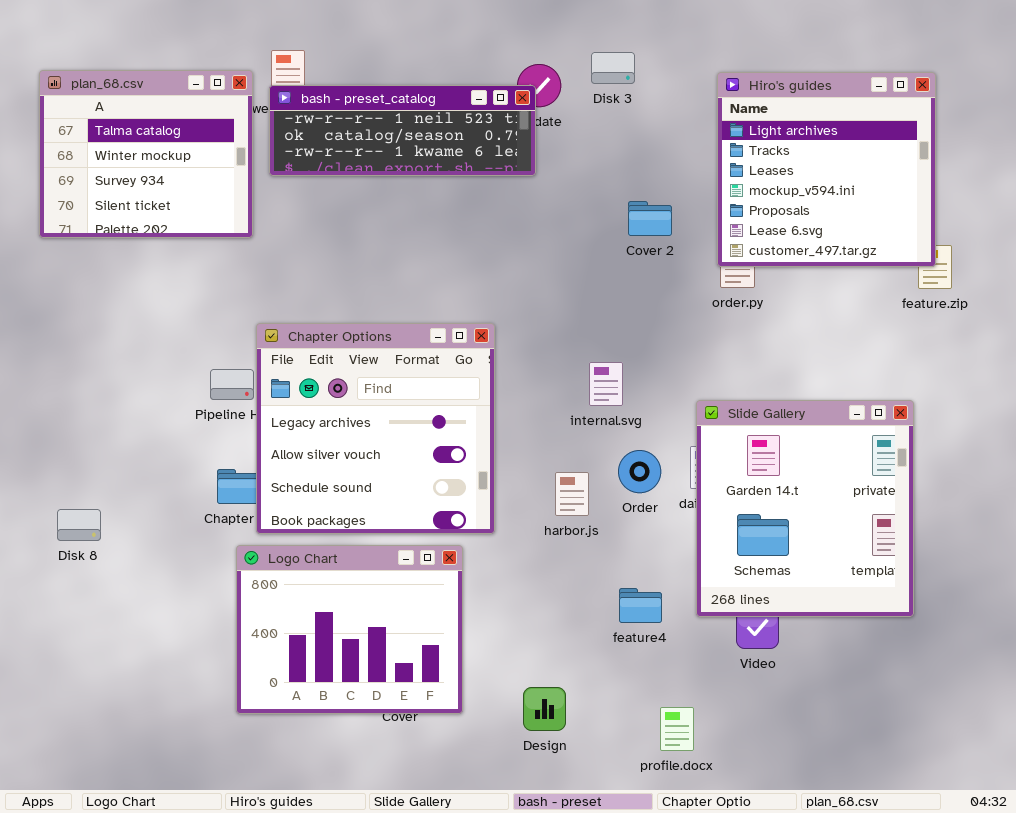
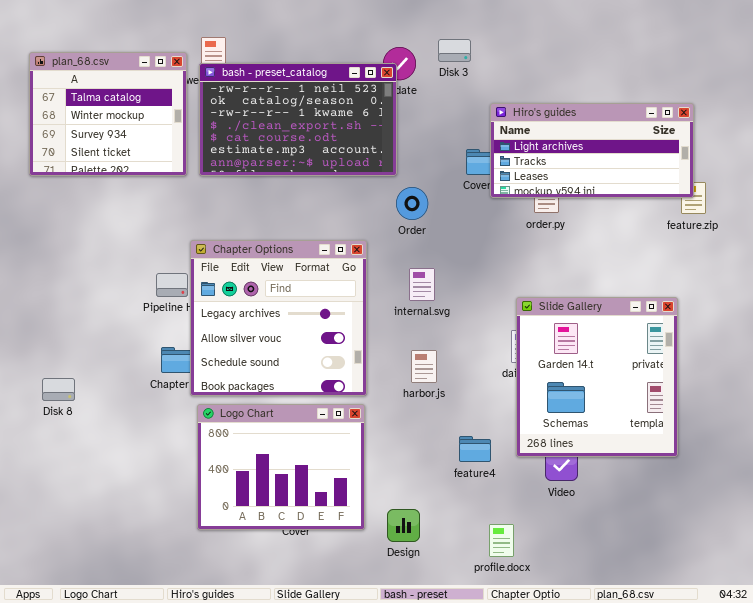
Hiro's guides: [717,72,936,267] -> [490,103,694,198], resized
bash - preset_catalog: [269,85,536,176] -> [199,63,397,176], resized
internal.svg: [589,362,623,406] -> [409,268,435,301], moved
Order: [618,450,661,493] -> [396,187,428,220], moved
Logo Chart: [236,545,463,714] -> [197,404,365,530], moved

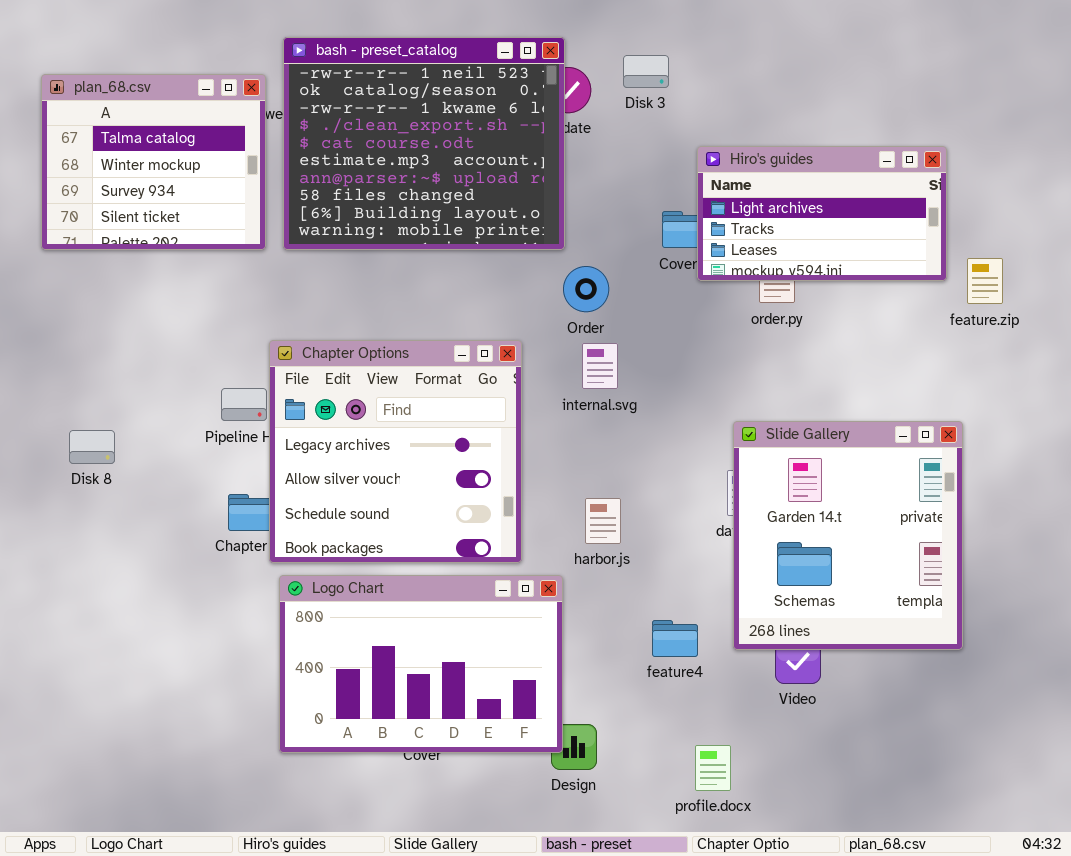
bash - preset_catalog: [199,63,397,176] -> [283,37,565,250], resized
Hiro's guides: [490,103,694,198] -> [697,146,947,281], resized
internal.svg: [409,268,435,301] -> [582,343,618,389], moved
Disk 8: [42,378,75,401] -> [69,430,115,464], moved
Logo Chart: [197,404,365,530] -> [279,575,563,753], resized

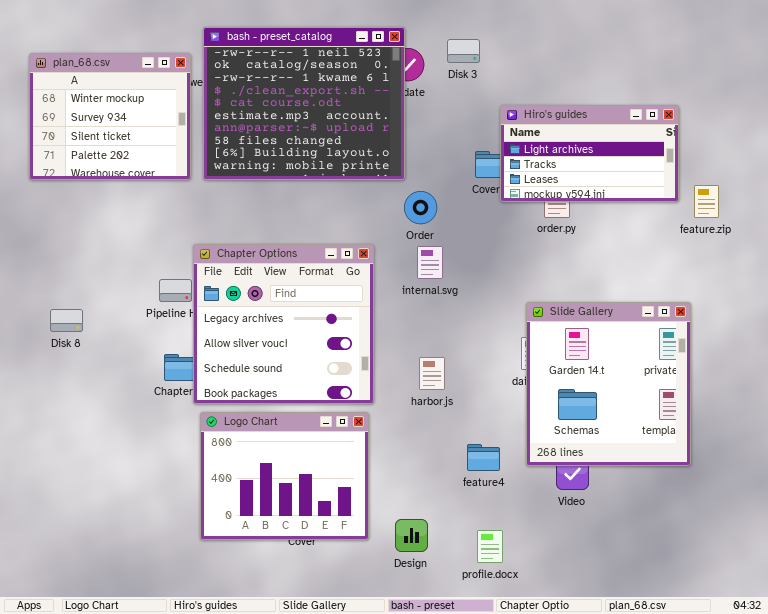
plan_68.csv: [41,74,266,250] -> [29,53,191,180], scrolled down 1 row
Logo Chart: [279,575,563,753] -> [200,412,369,540], resized
profile.docx: [695,745,731,791] -> [477,530,503,563], moved

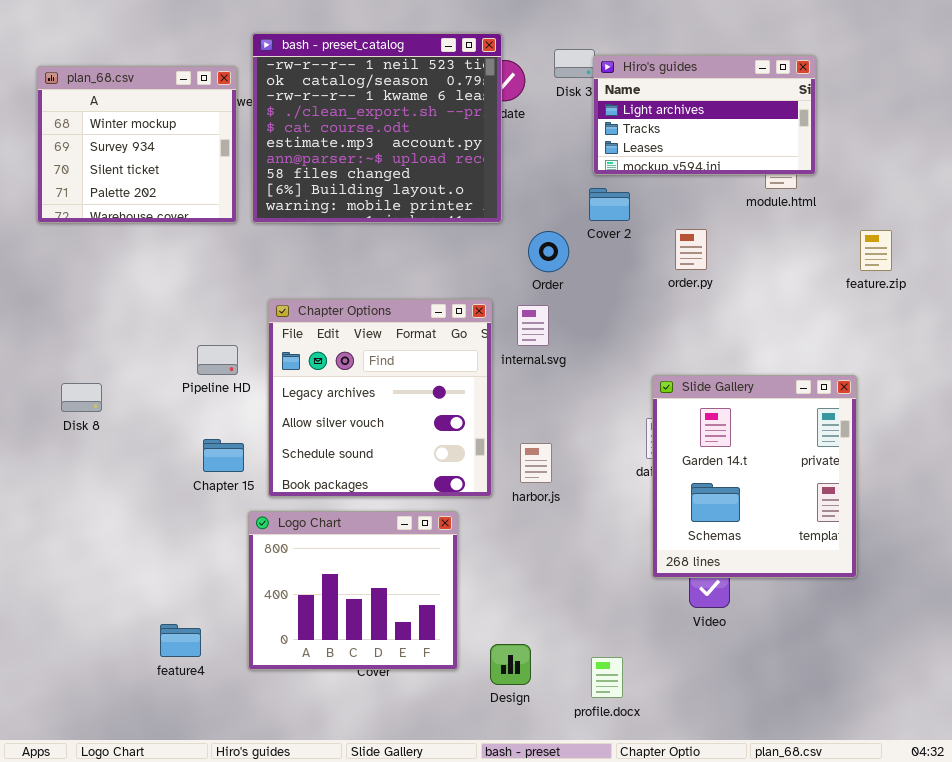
Hiro's guides: [500,105,679,202] -> [593,55,816,175], moved
Order: [404,191,437,224] -> [528,231,569,272], moved
Chapter Options: [193,244,374,404] -> [268,299,492,497], moved
feature4: [467,444,500,471] -> [160,624,201,657], moved

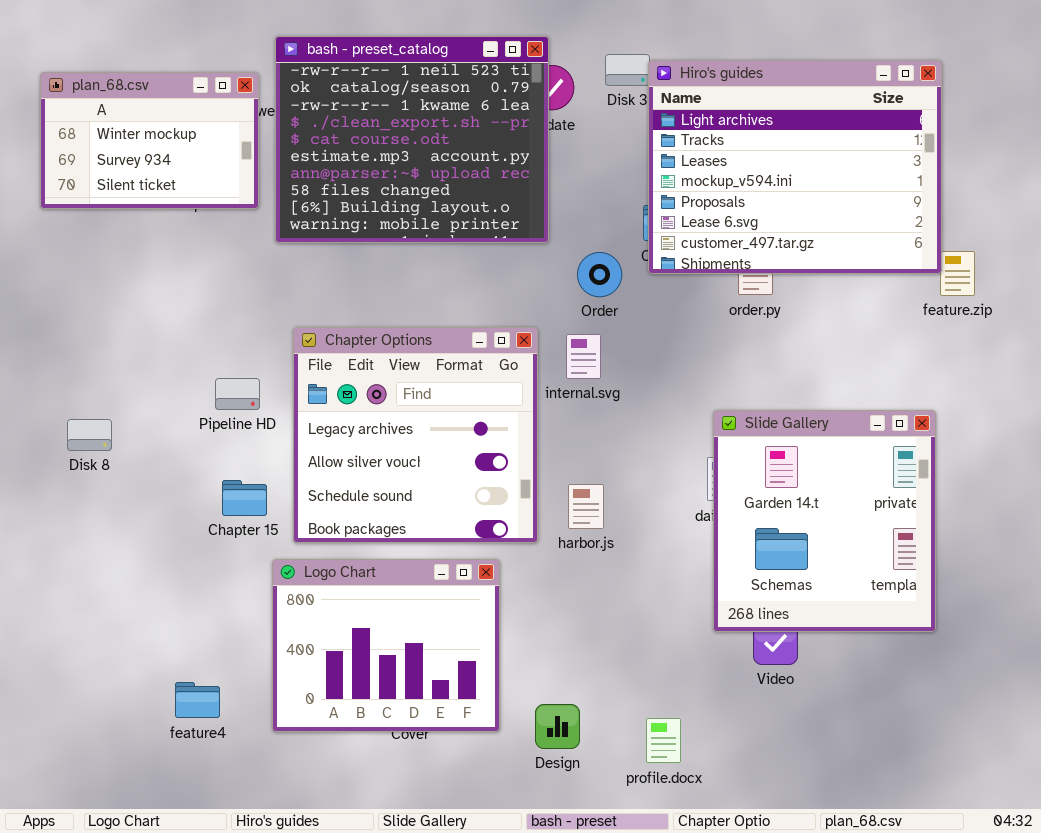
Hiro's guides: [593,55,816,175] -> [648,60,942,274], resized
plan_68.csv: [37,66,237,223] -> [40,72,259,209], resized

